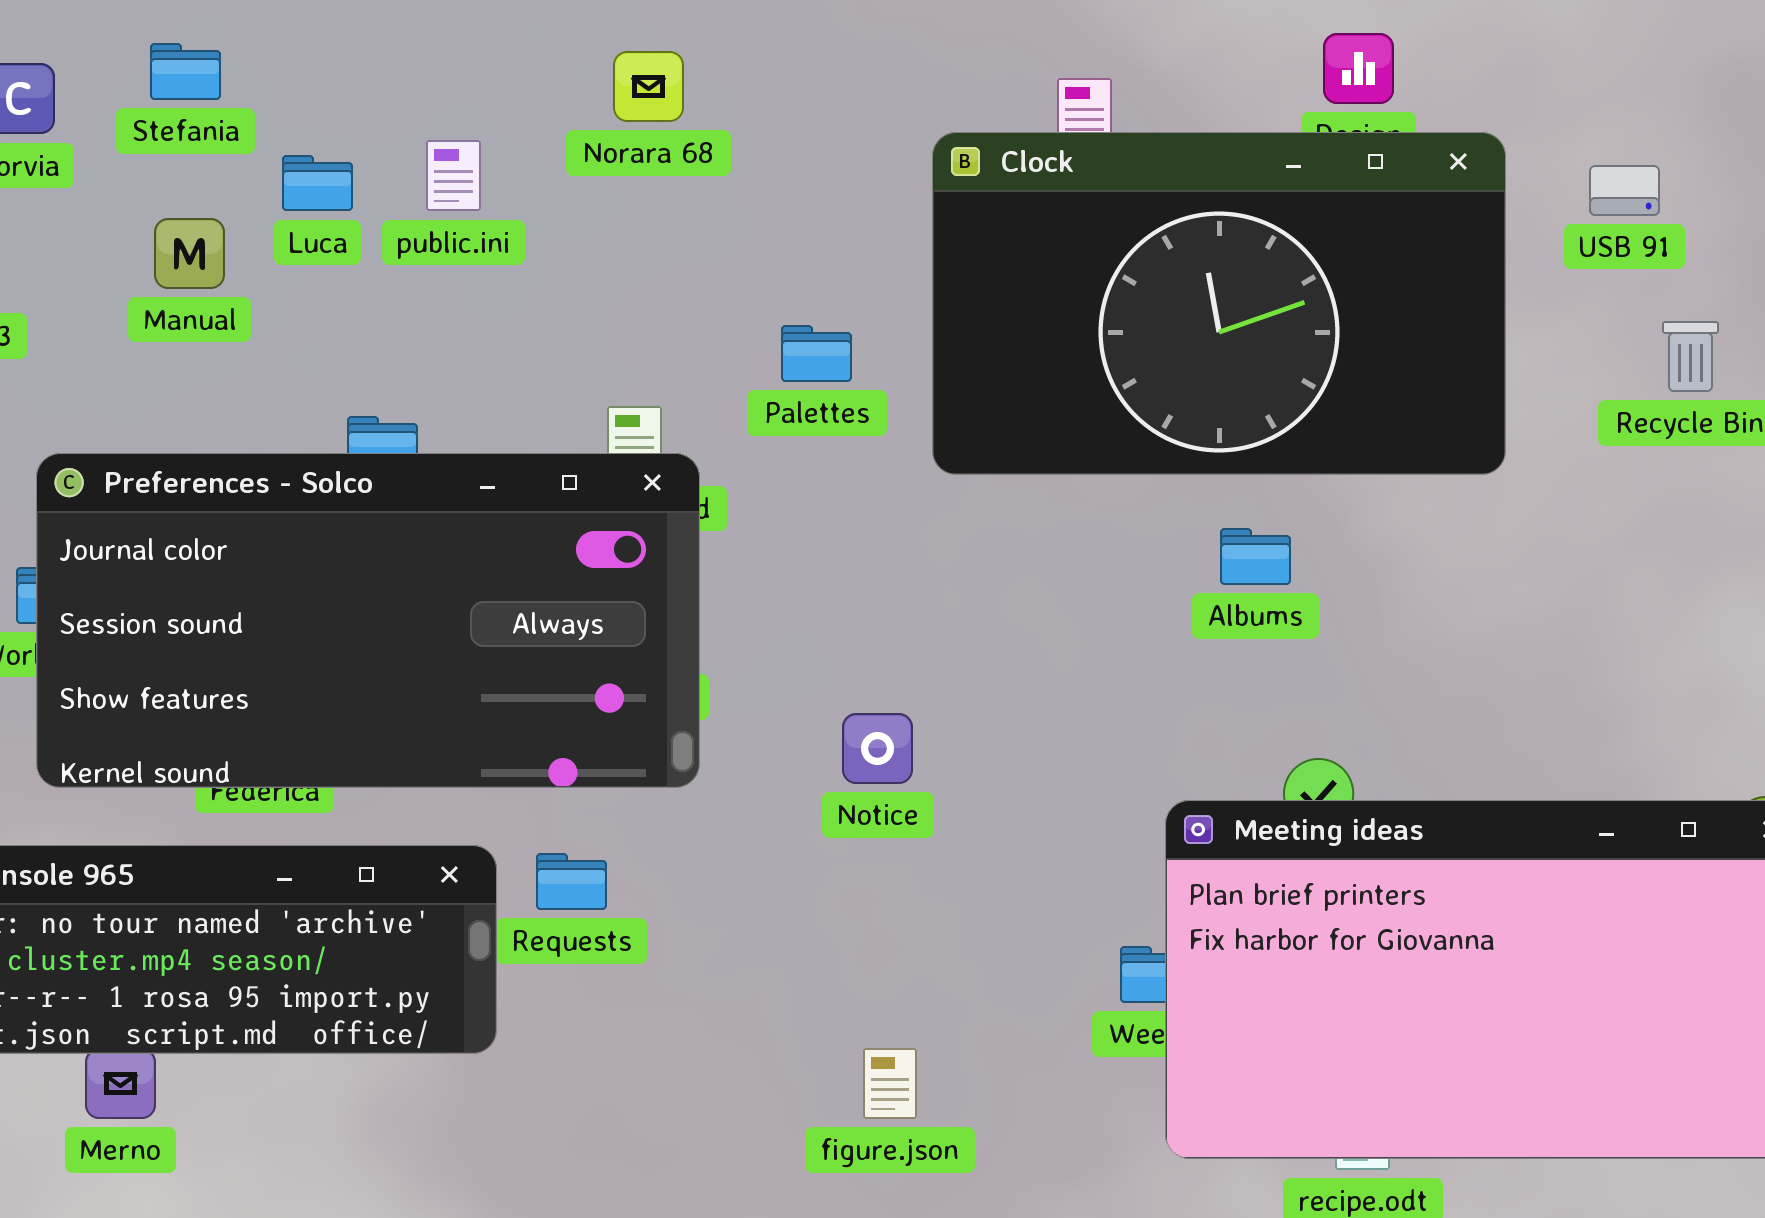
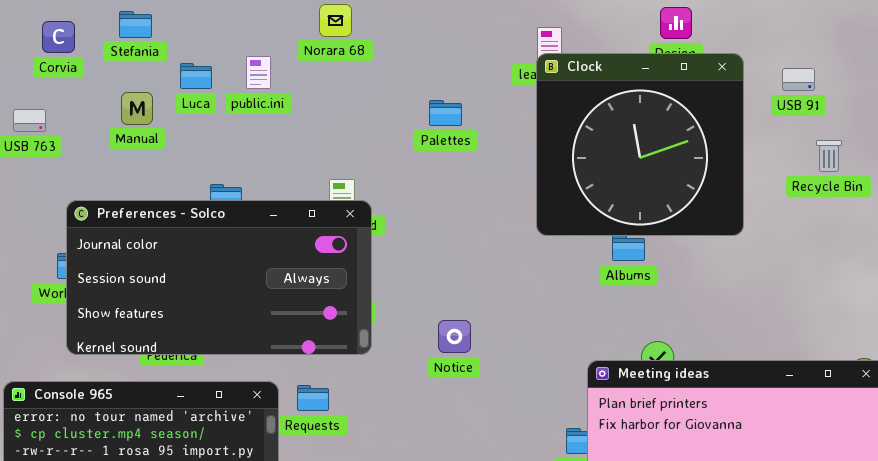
Norara 68: [613,51,684,122] -> [319,4,352,37], moved
Clock: [932,132,1506,475] -> [536,53,744,236], resized
Palettes: [781,325,852,382] -> [429,100,462,126], moved

